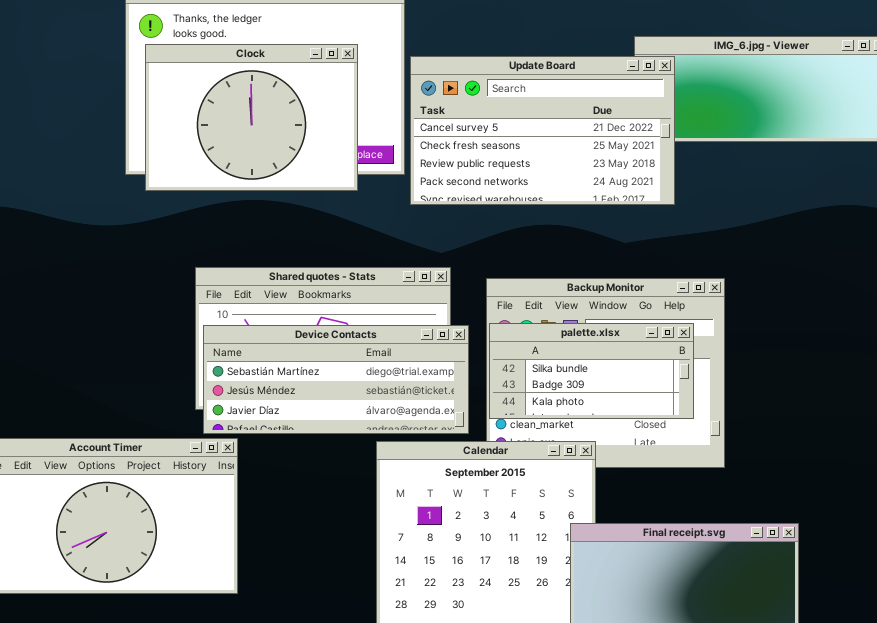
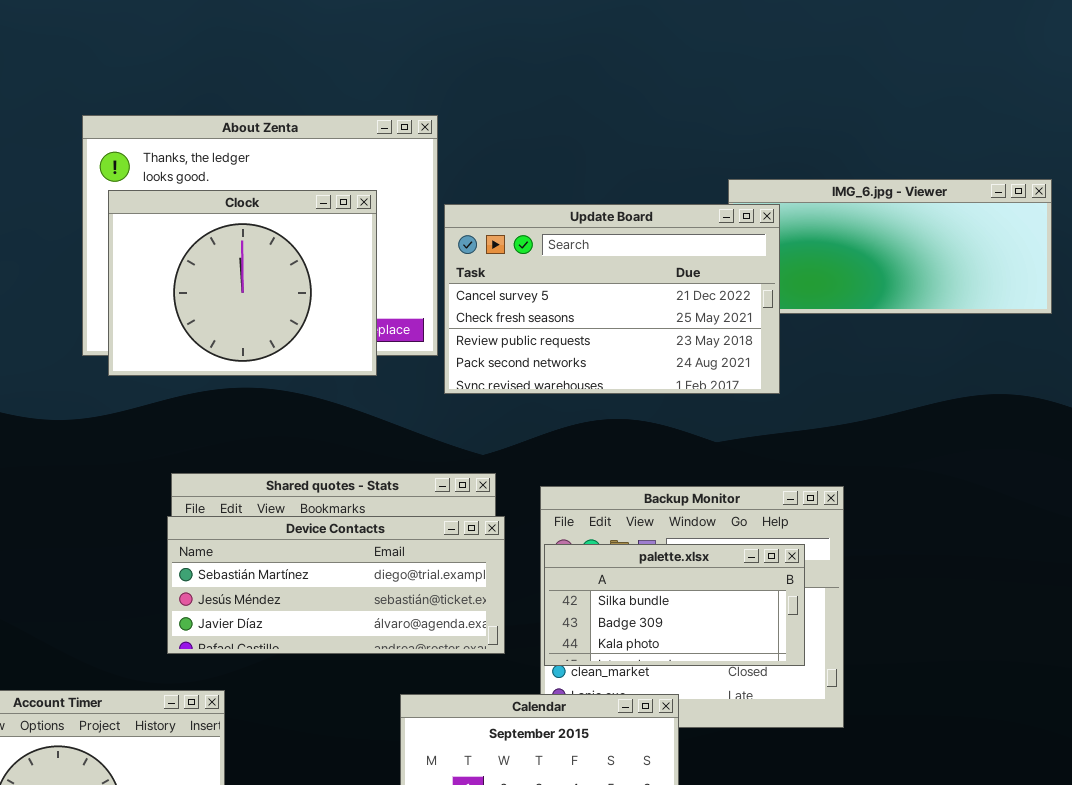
Device Contacts: [203,325,469,434] -> [167,516,505,654], moved

